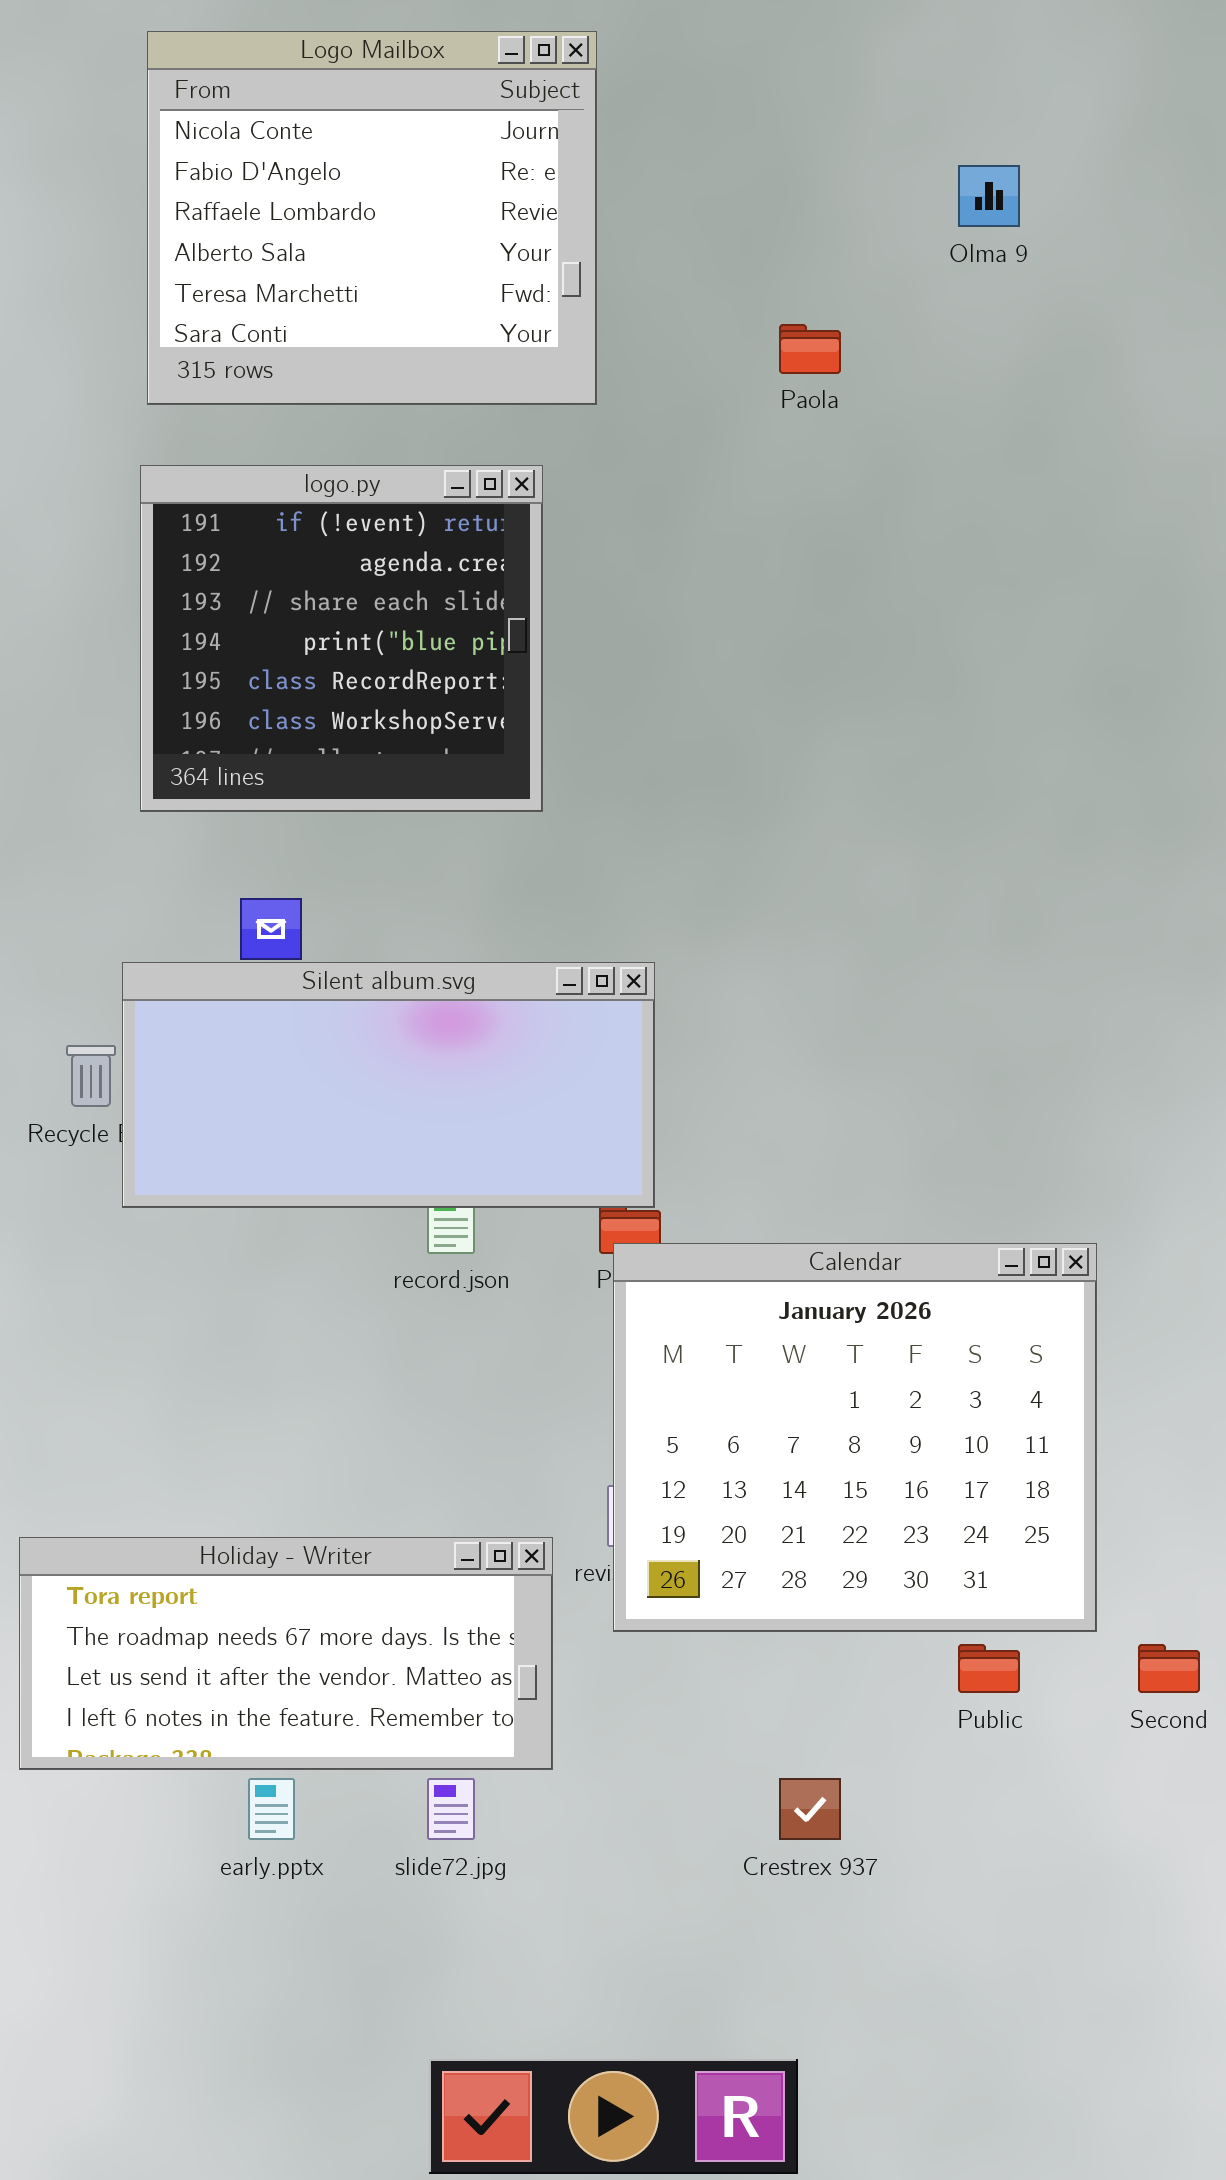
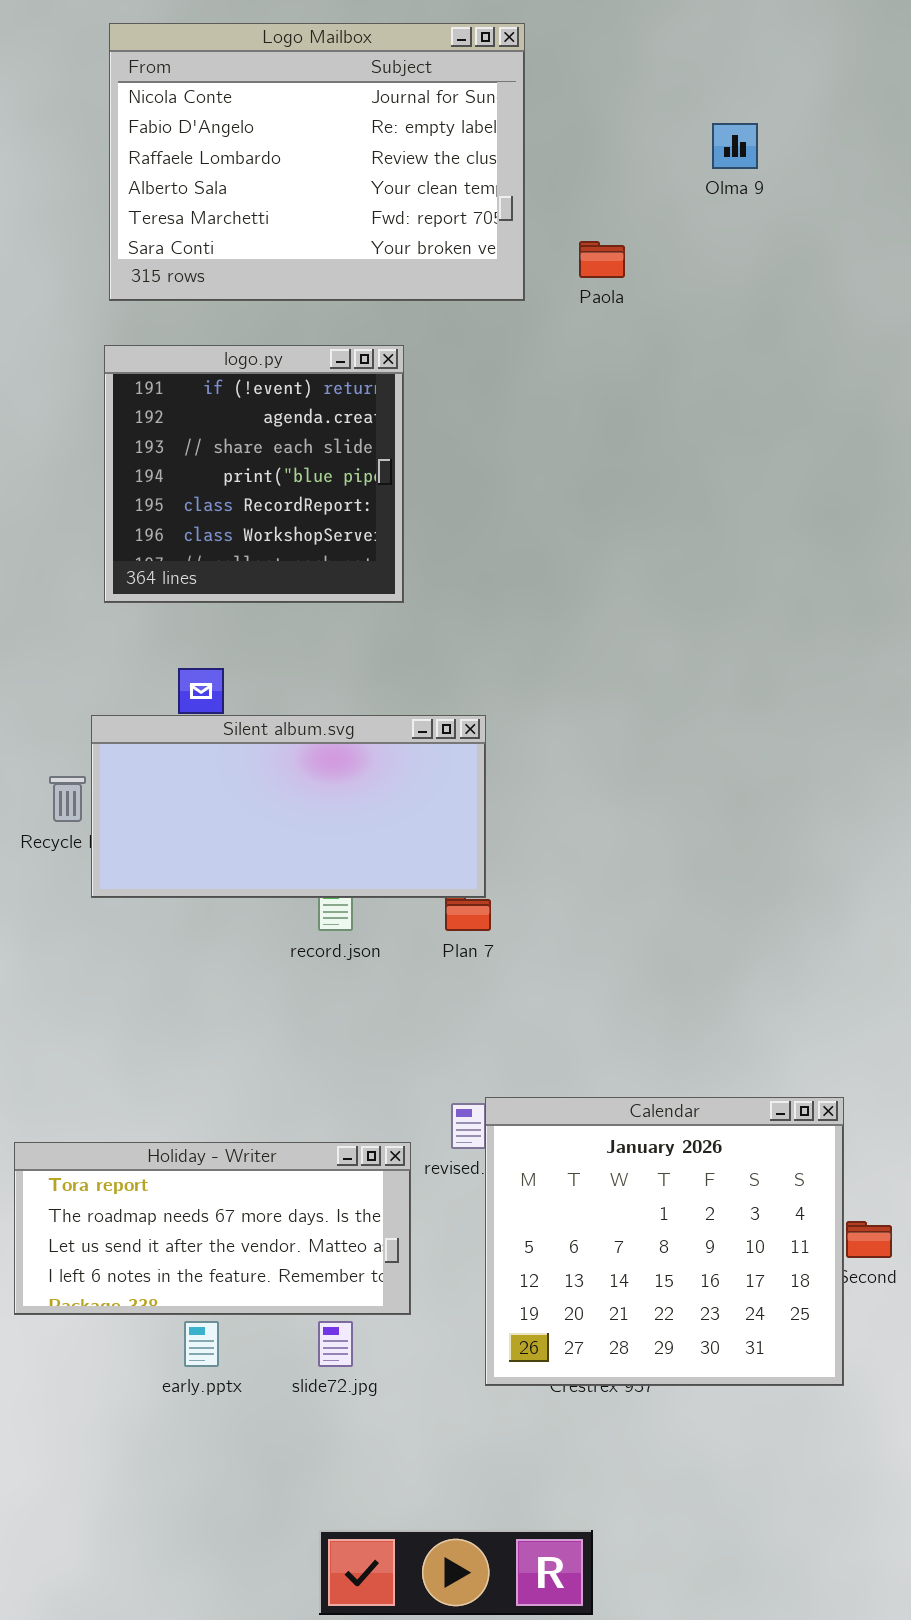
Logo Mailbox: [147,31,597,405] -> [109,23,525,301], resized
Calendar: [613,1243,1097,1632] -> [485,1097,844,1386], moved

